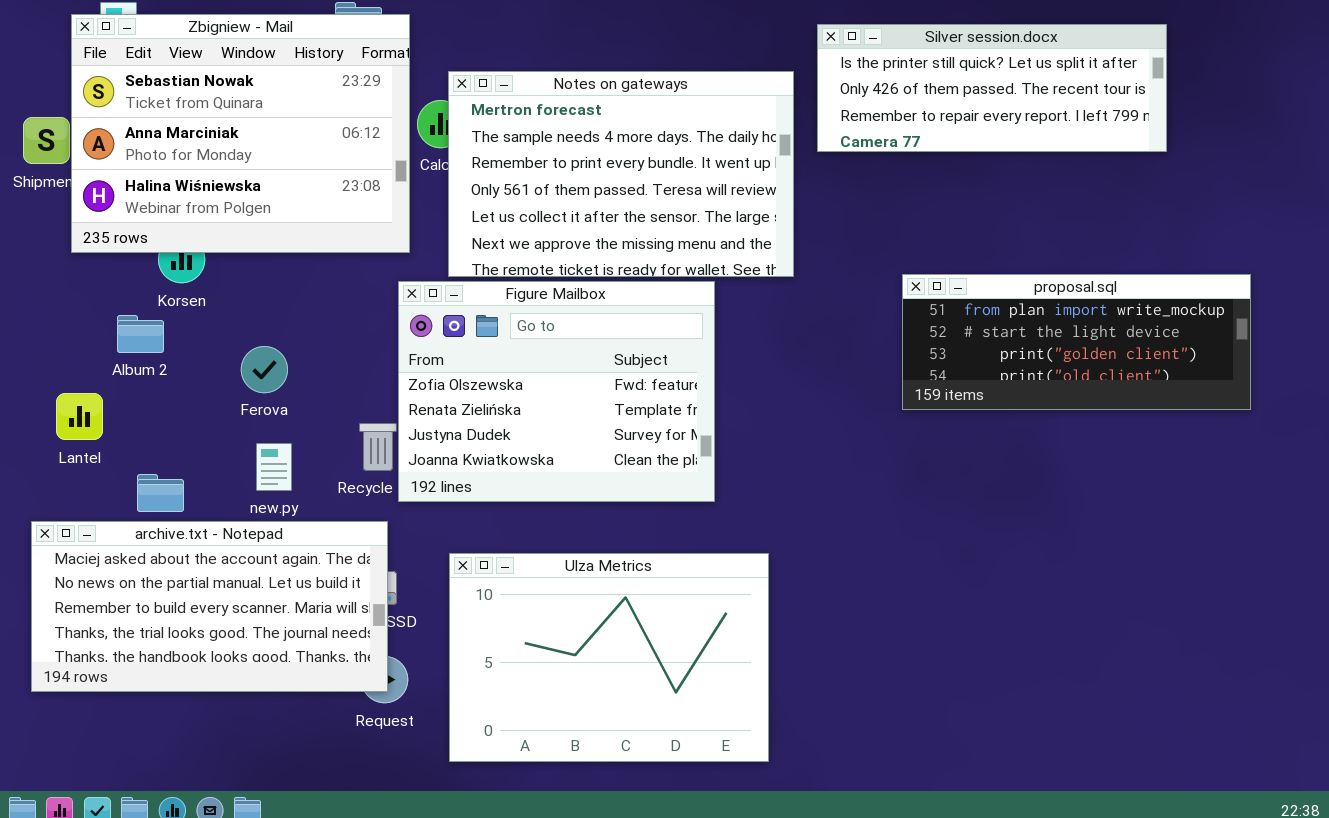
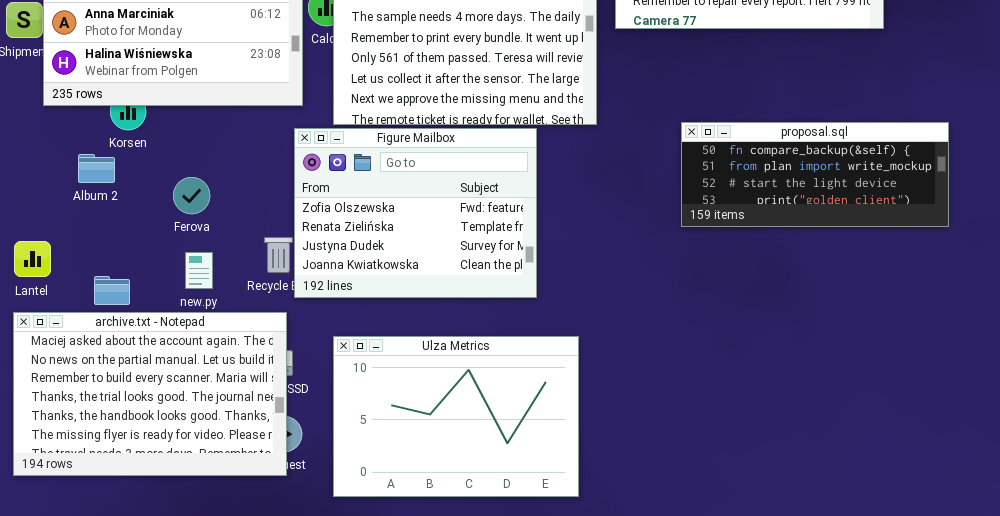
proposal.sql: [902,274,1251,410] -> [681,122,949,227], scrolled up 1 row
Lantel: [56,393,103,440] -> [14,241,51,277], moved
archive.txt - Notepad: [31,521,388,692] -> [13,312,287,476], resized

